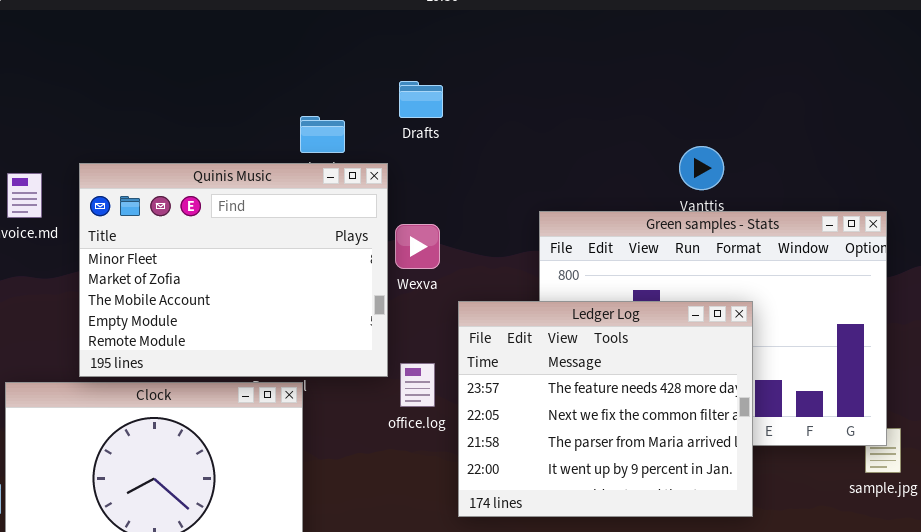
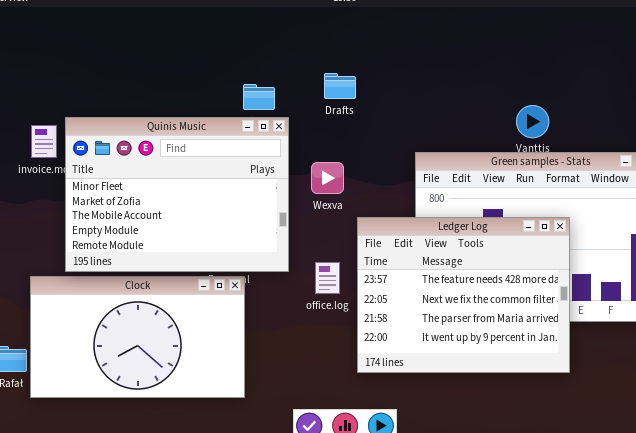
Drafts: [399,81,443,118] -> [324,73,356,99], moved
Quinis Music: [79,163,388,377] -> [65,117,289,272], moved

